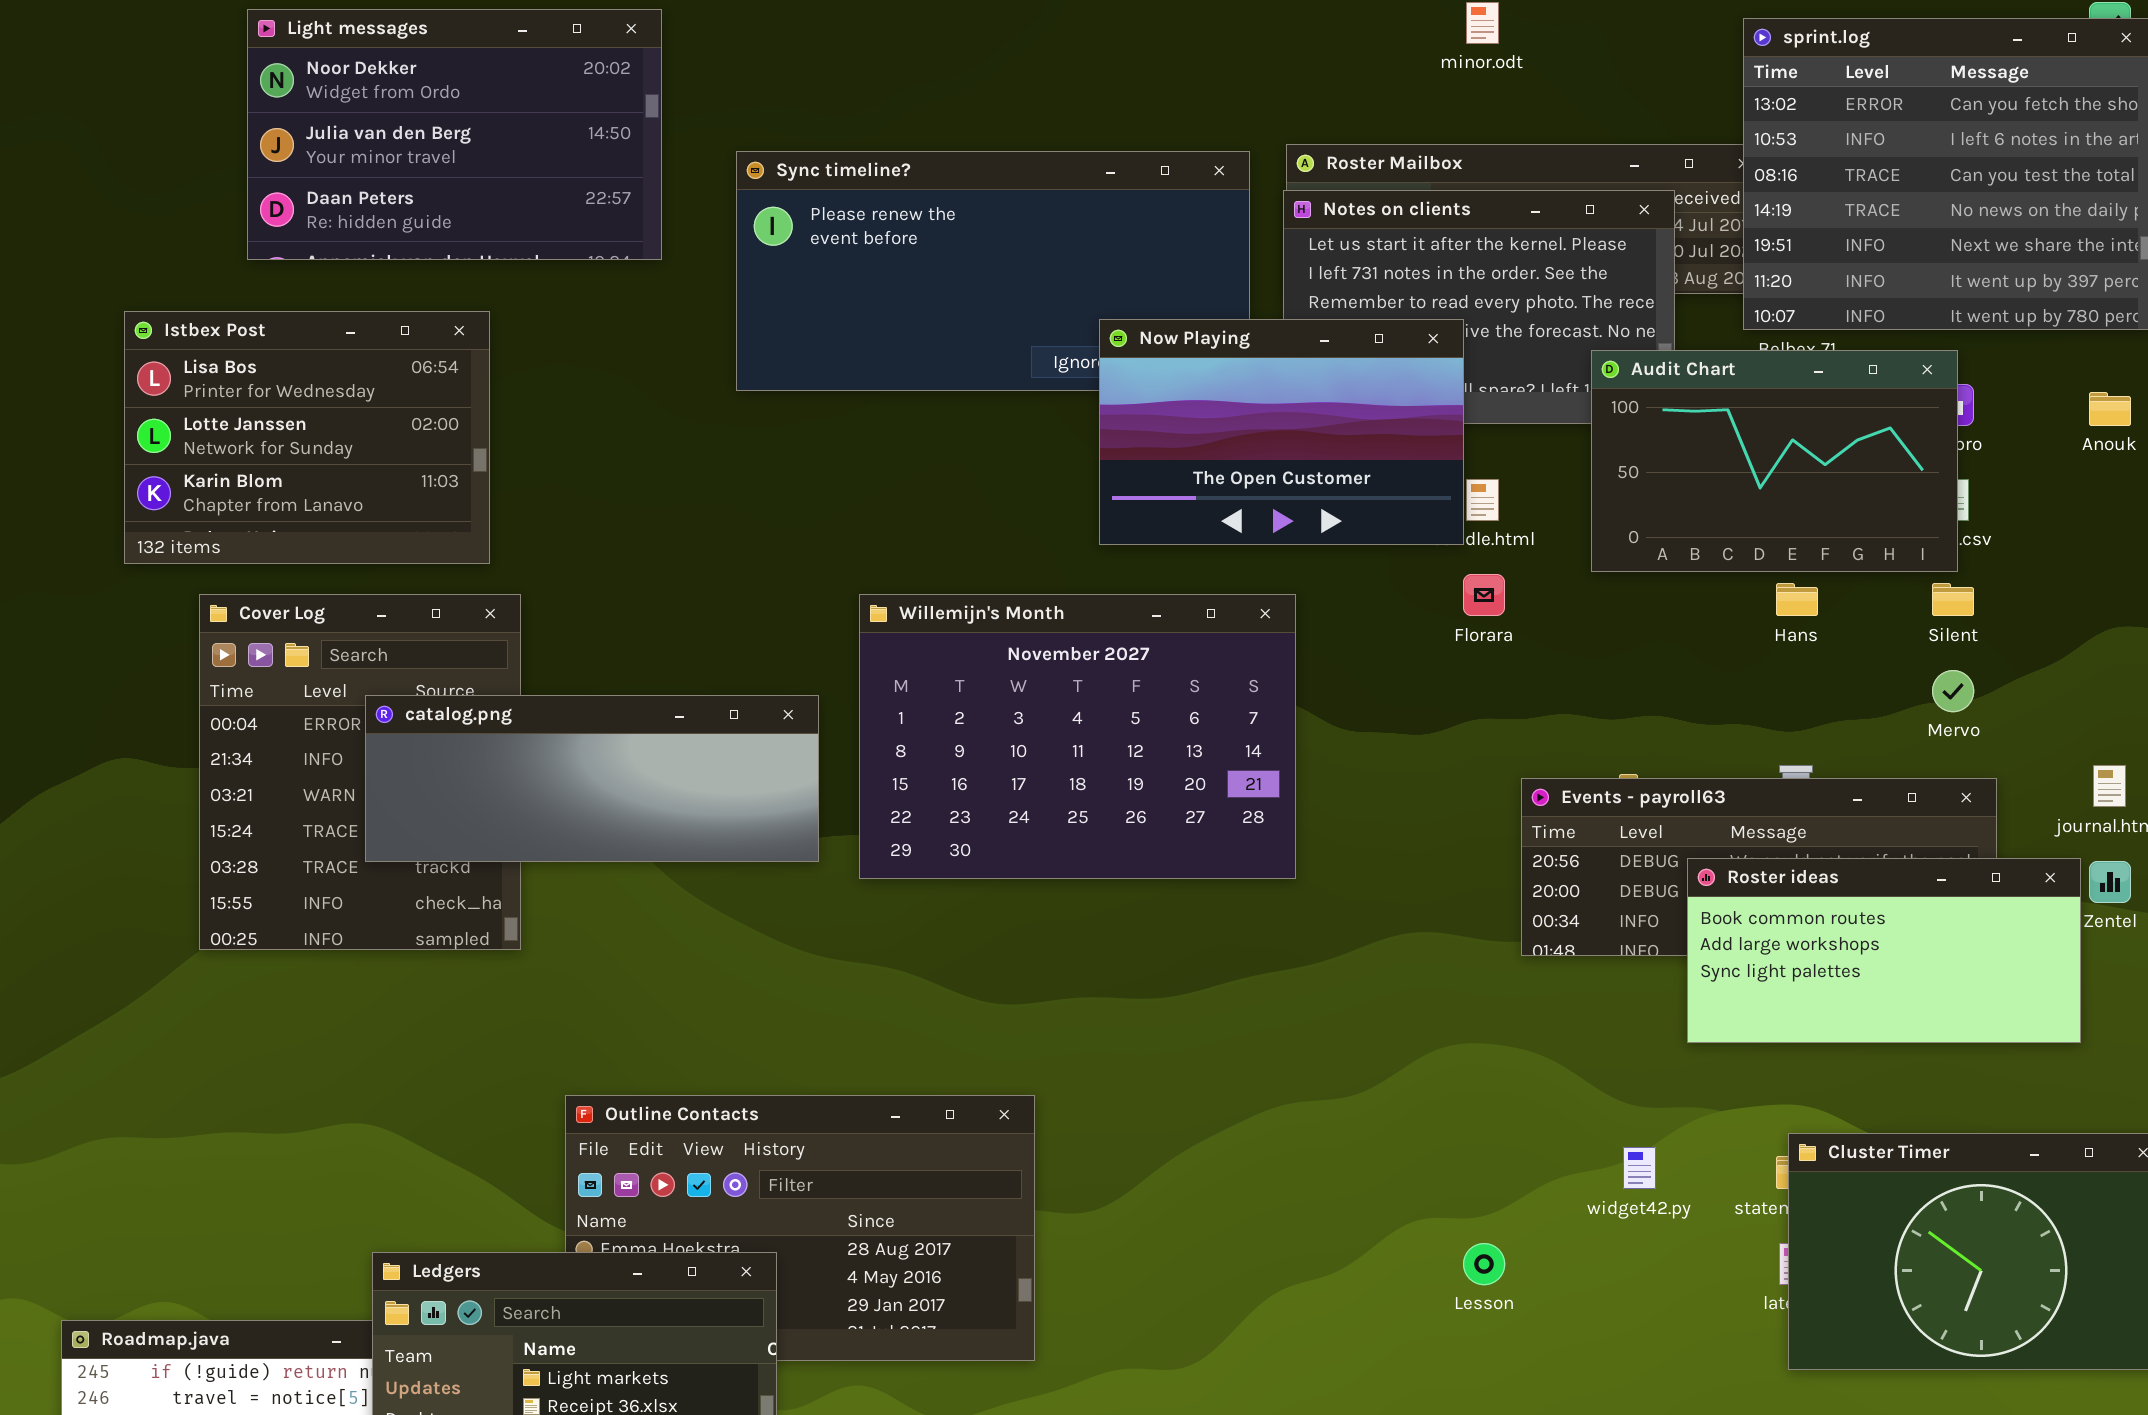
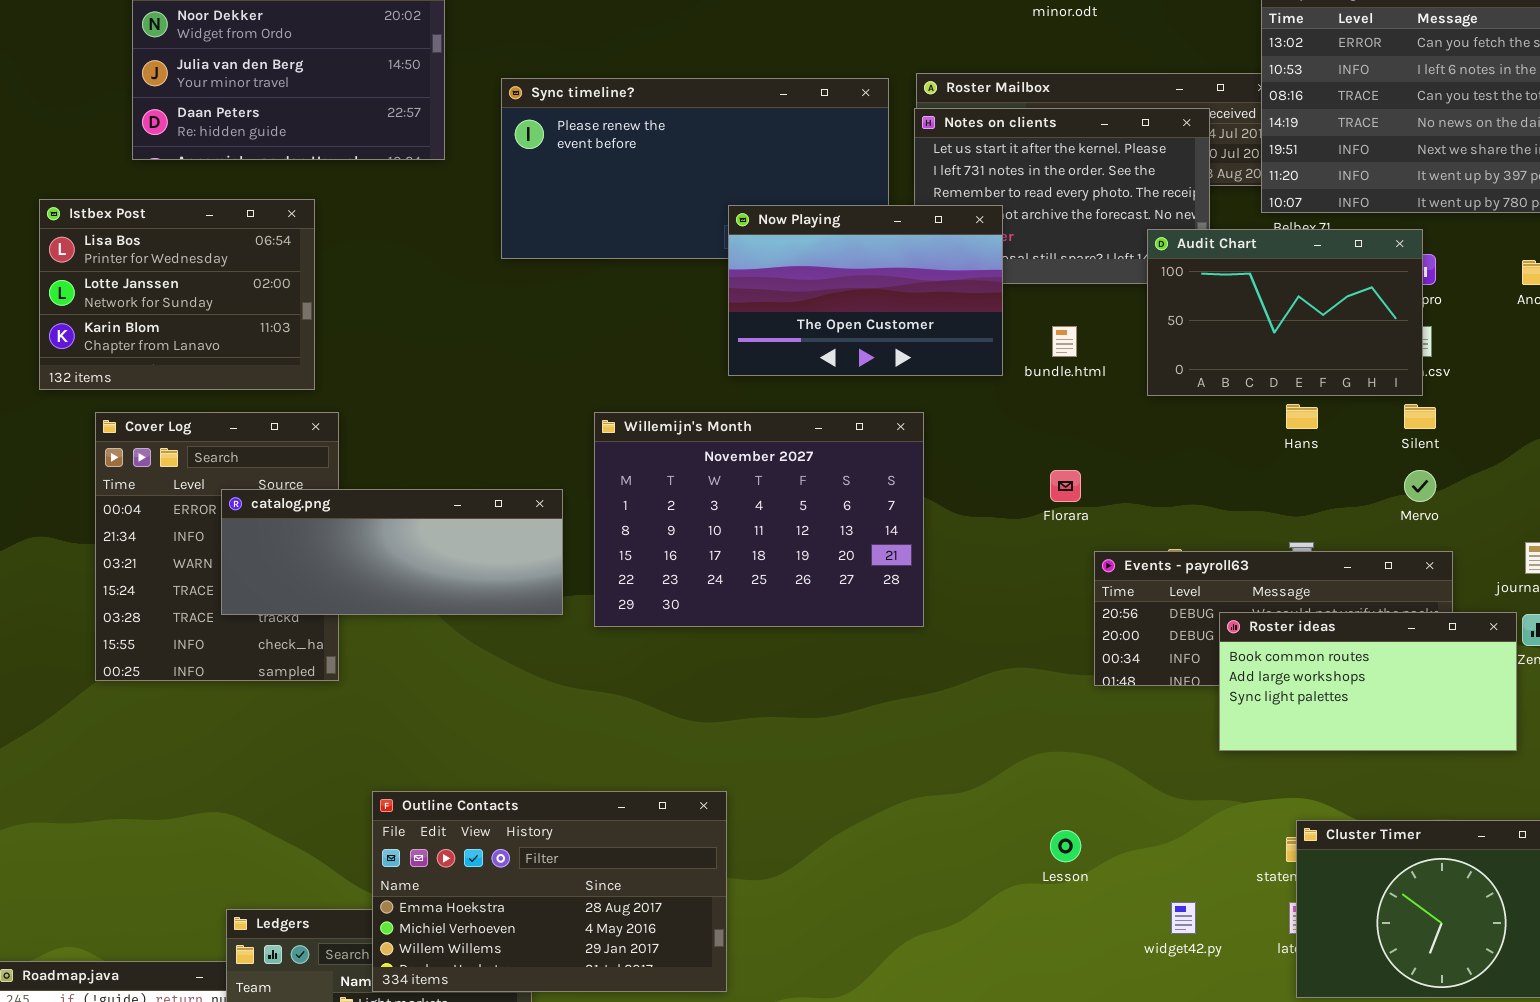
Now Playing: [1099,319,1464,545] -> [728,205,1003,376], moved
Florara: [1463,574,1505,616] -> [1050,470,1081,502], moved
Outline Contacts: [565,1095,1035,1361] -> [372,791,727,992], raised
widget42.py: [1623,1147,1656,1189] -> [1171,902,1196,934], moved
Lesson: [1463,1243,1505,1285] -> [1050,830,1081,862], moved

